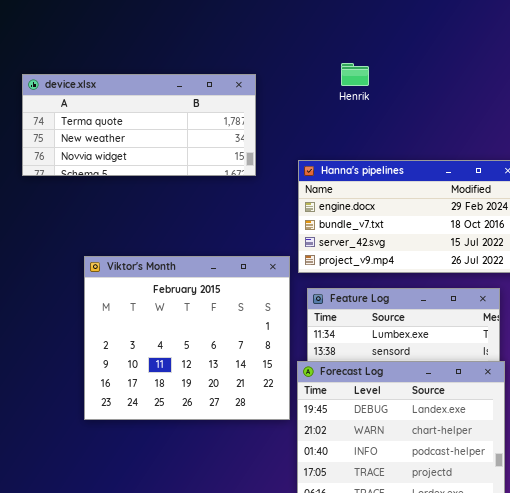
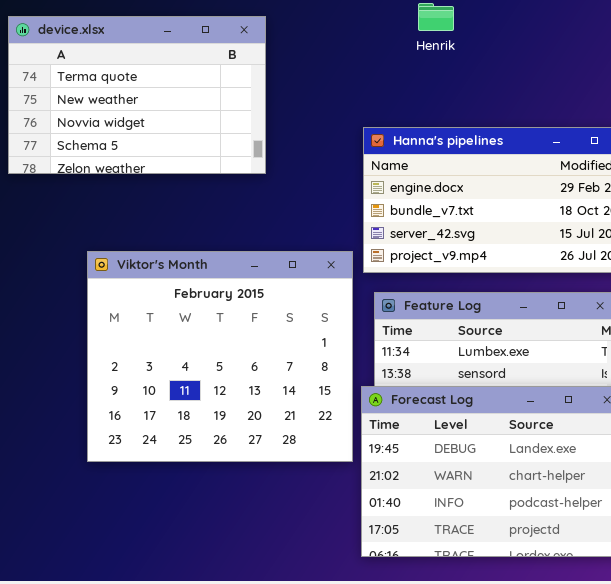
device.xlsx: [22,74,256,176] -> [8,16,266,174], resized

